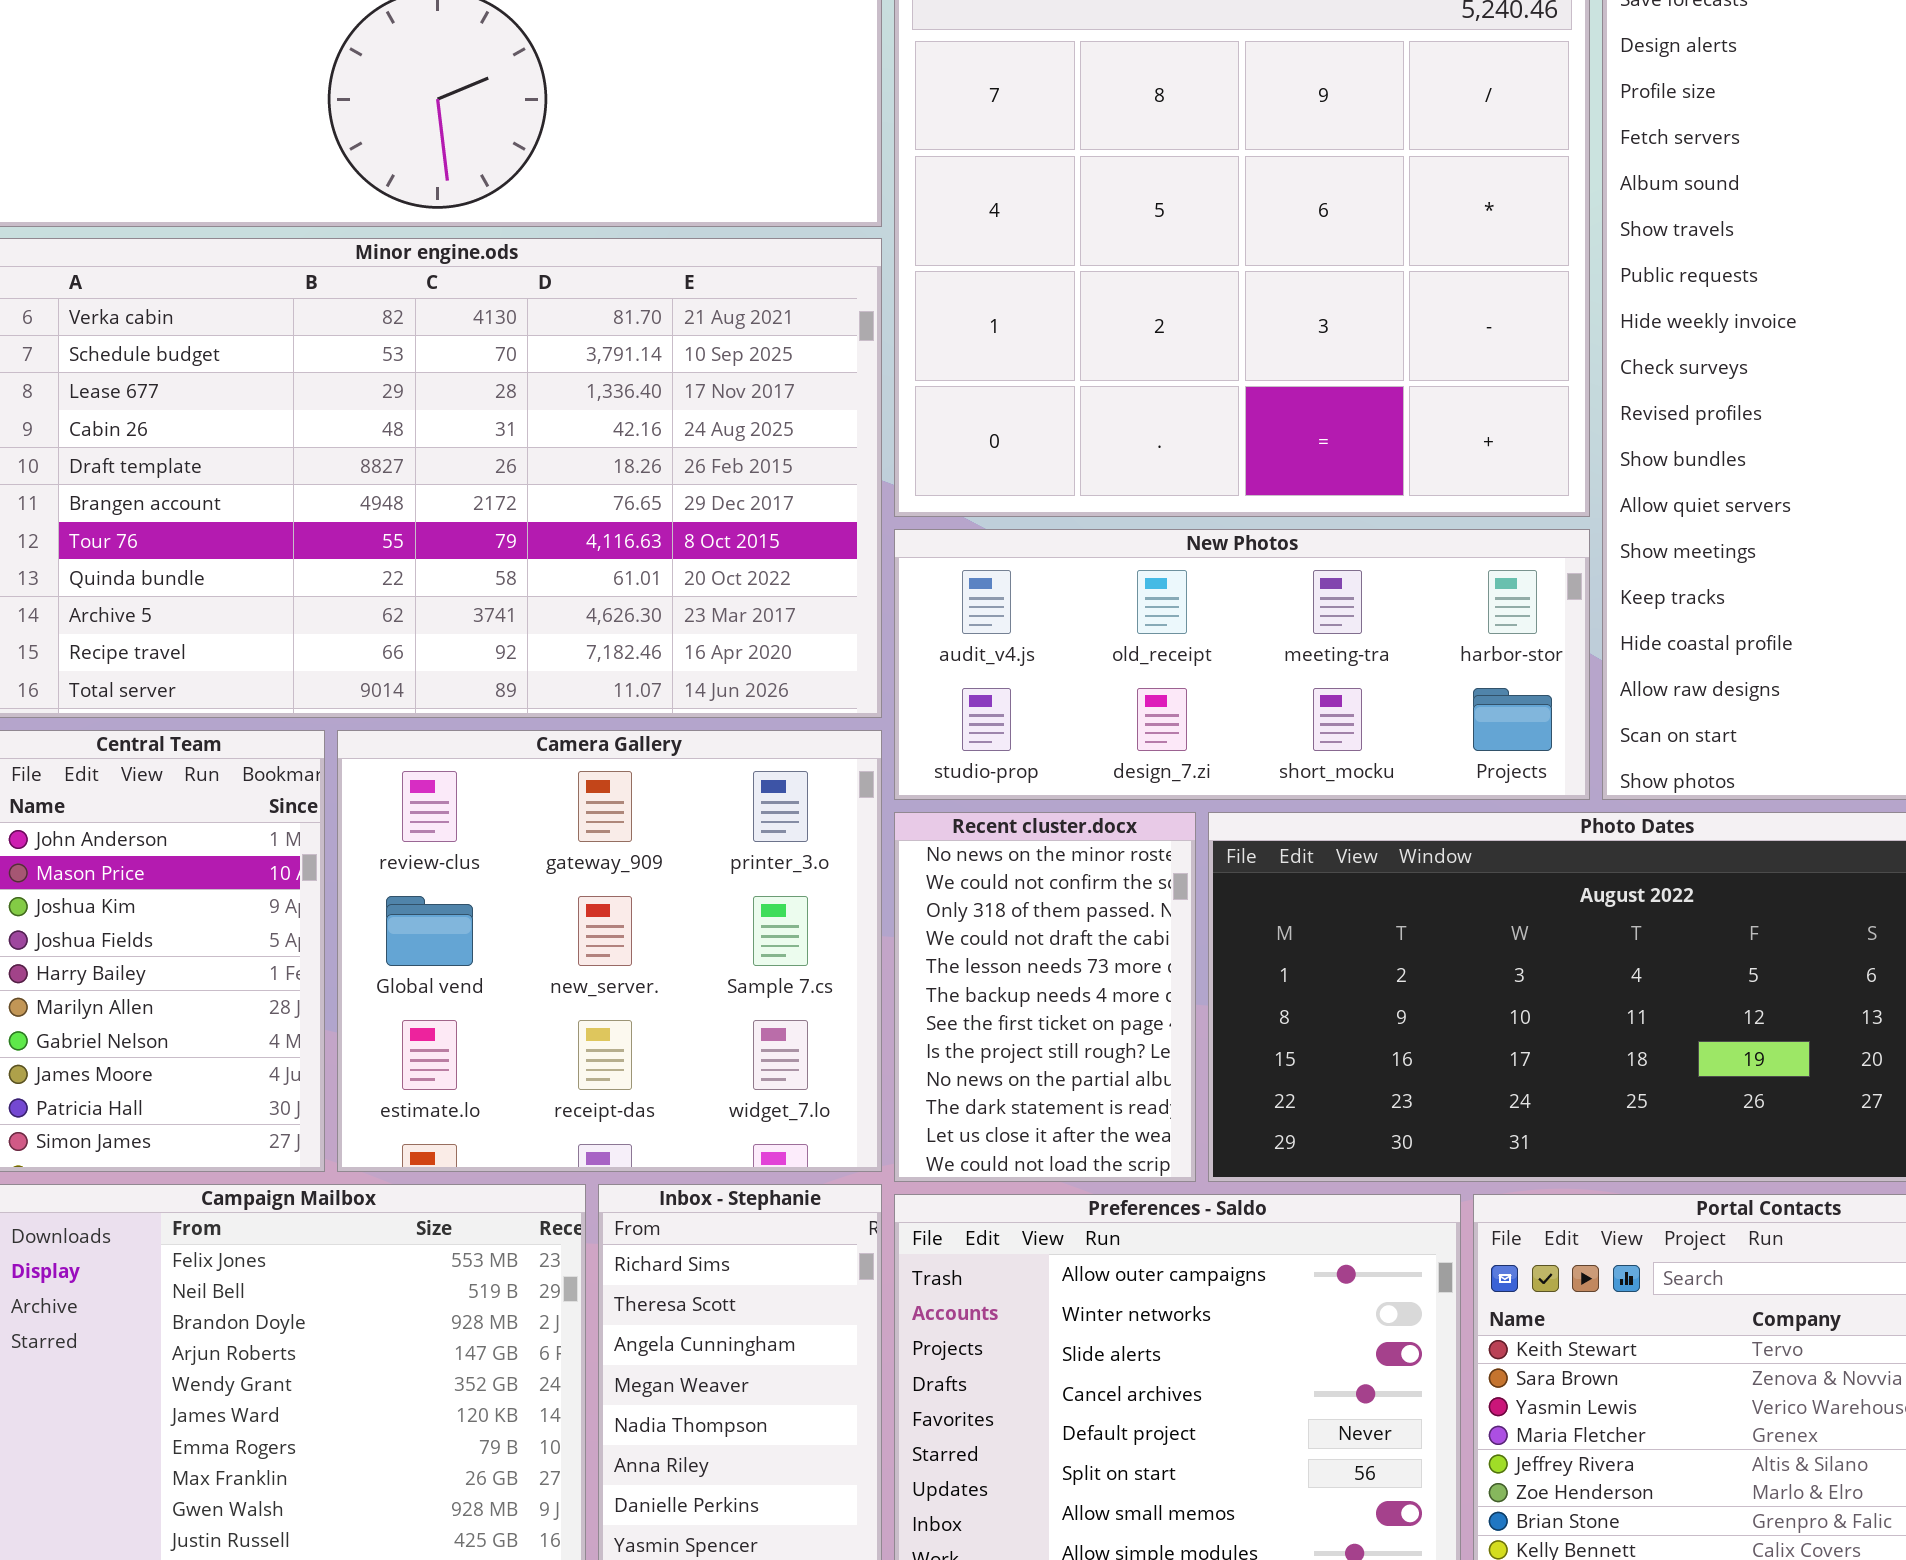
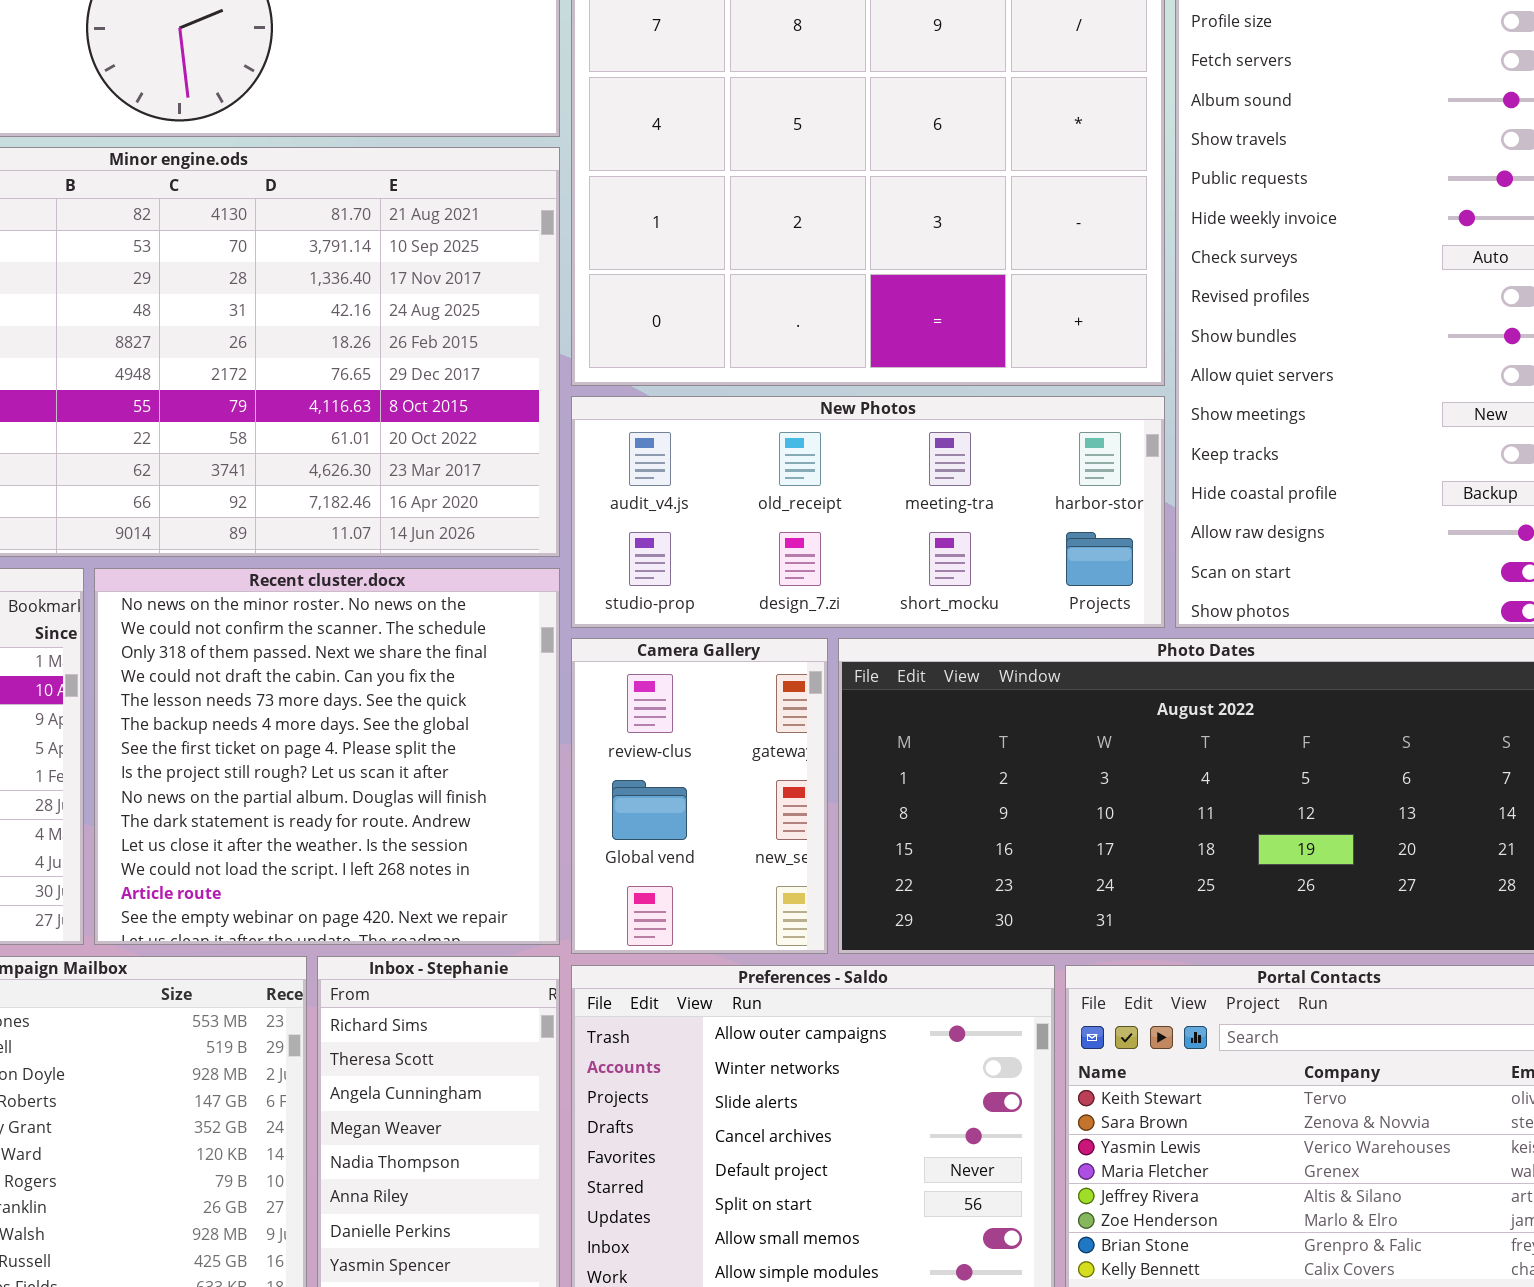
Camera Gallery: [337,730,882,1172] -> [571,638,828,954], moved, resized
Recent cluster.docx: [894,812,1196,1182] -> [94,568,560,945], moved, resized

